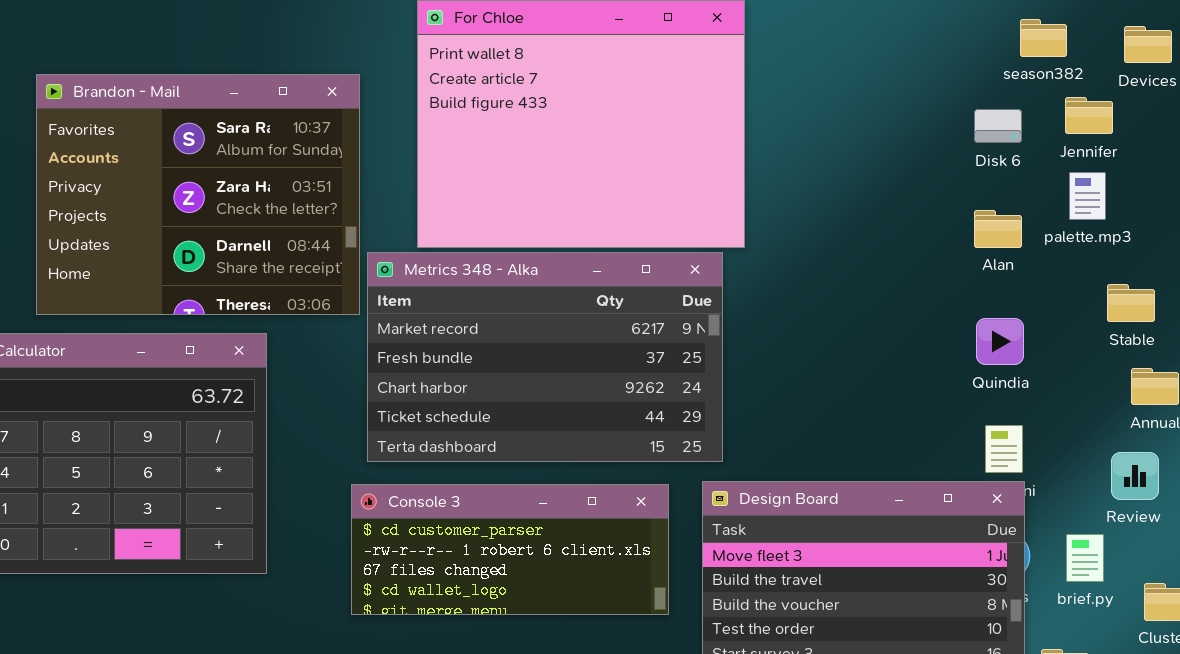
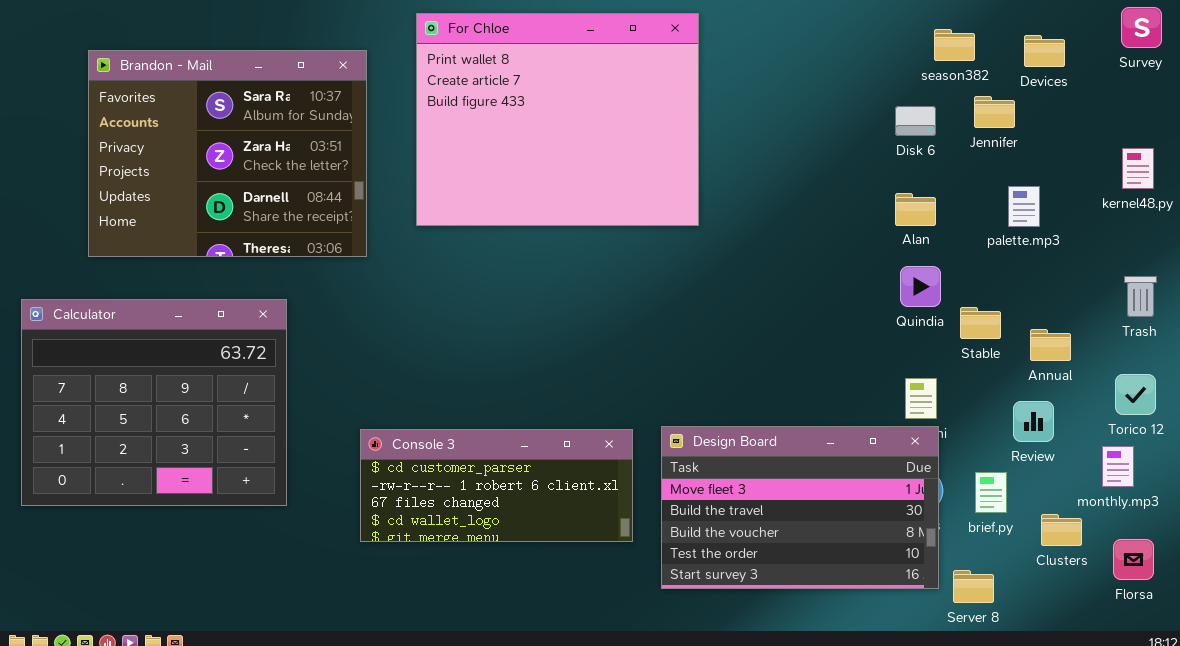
Brandon - Mail: [36,74,360,315] -> [88,50,367,257], moved
palette.mp3: [1069,172,1106,220] -> [1008,186,1040,227], moved
Metrics 348 - Alka: [367,252,723,462] -> none, closed
Stable: [1107,284,1155,322] -> [960,307,1001,339], moved
Quindia: [976,318,1024,365] -> [900,266,941,307], moved

